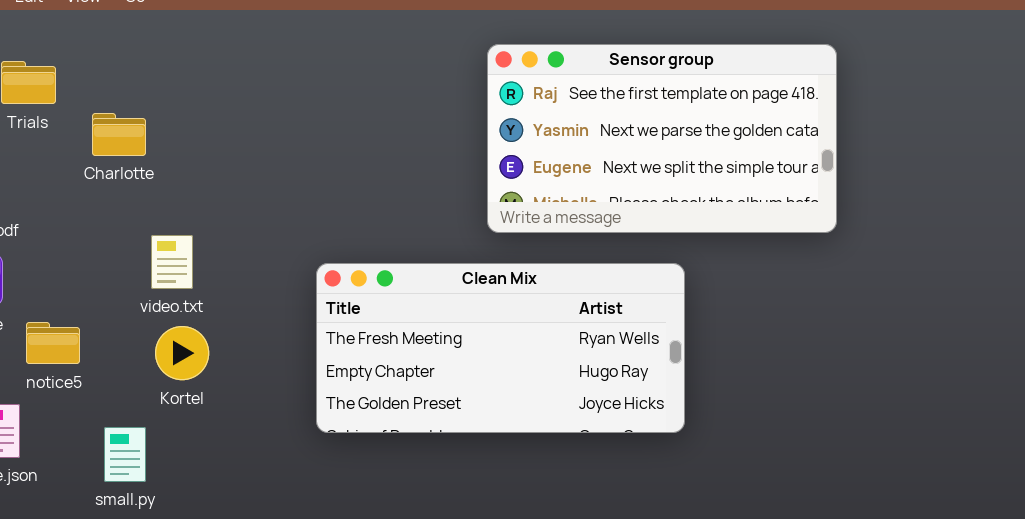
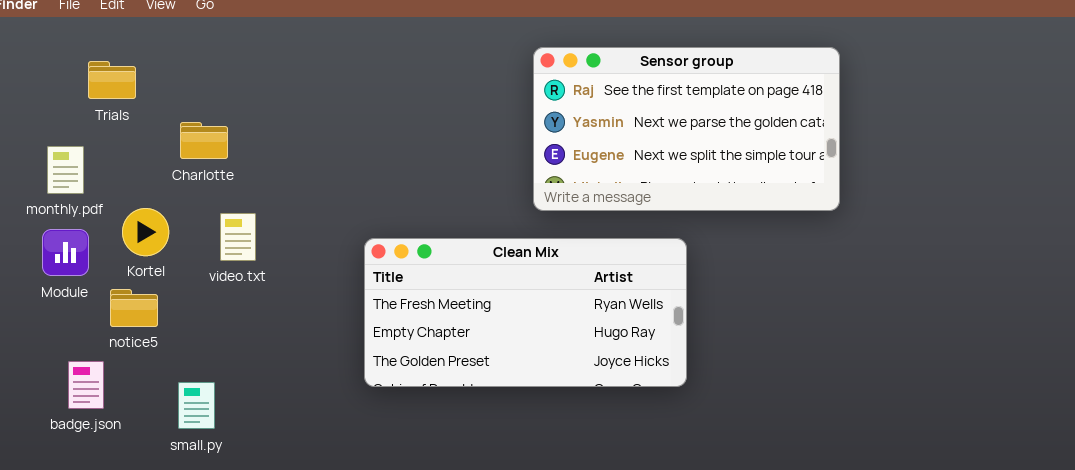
Sensor group: [487,44,837,233] -> [533,47,840,211], moved
Charlotte: [92,113,146,156] -> [180,122,228,159], moved
Kortel: [155,326,209,380] -> [122,208,169,256], moved

